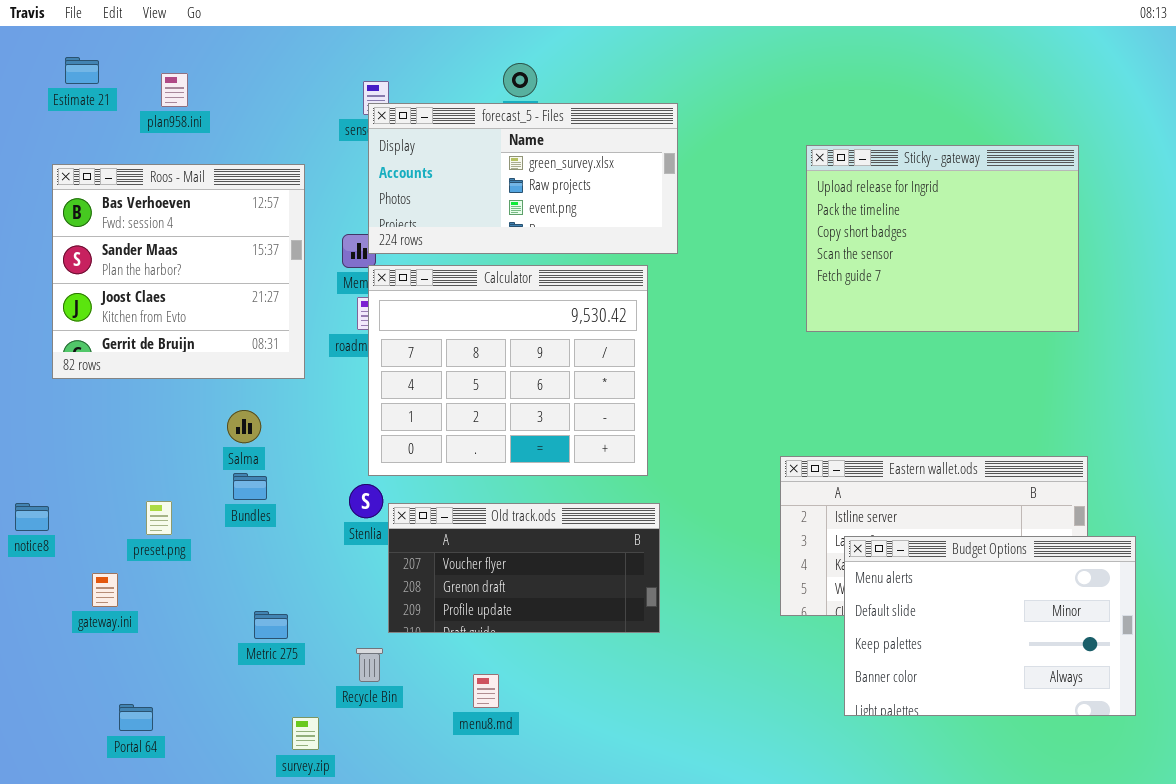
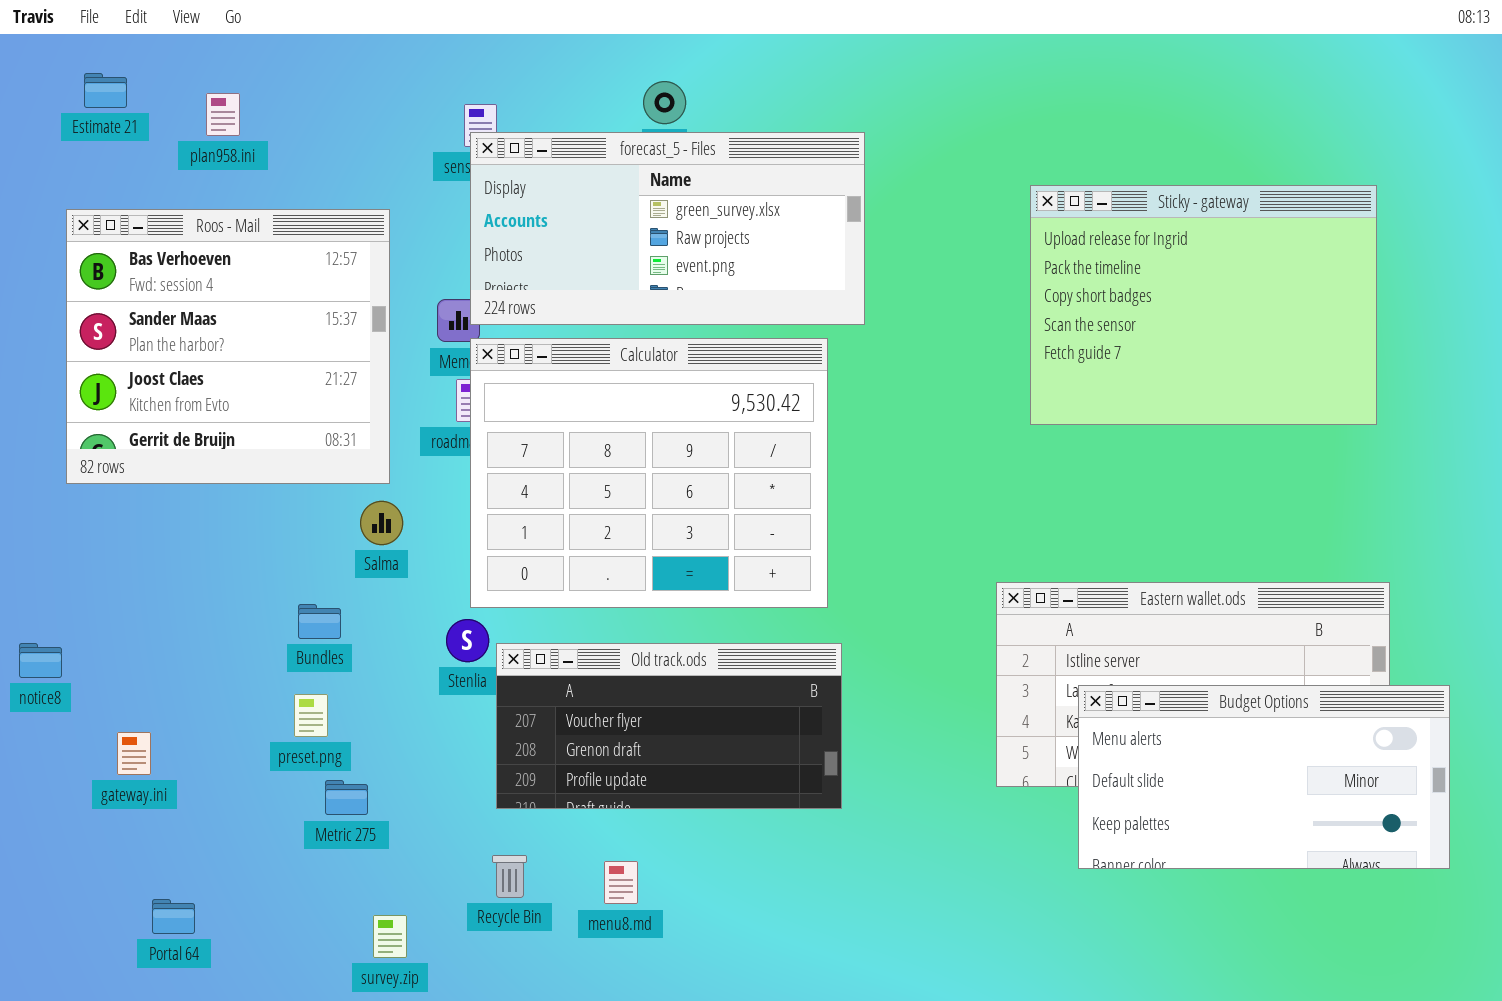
Salma: [227,410,261,443] -> [360,501,403,545], moved
preset.png: [146,501,172,535] -> [294,694,328,737], moved
Budget Options: [844,536,1136,716] -> [1078,685,1450,869], resized
Recycle Bin: [356,648,383,682] -> [492,855,527,898], moved

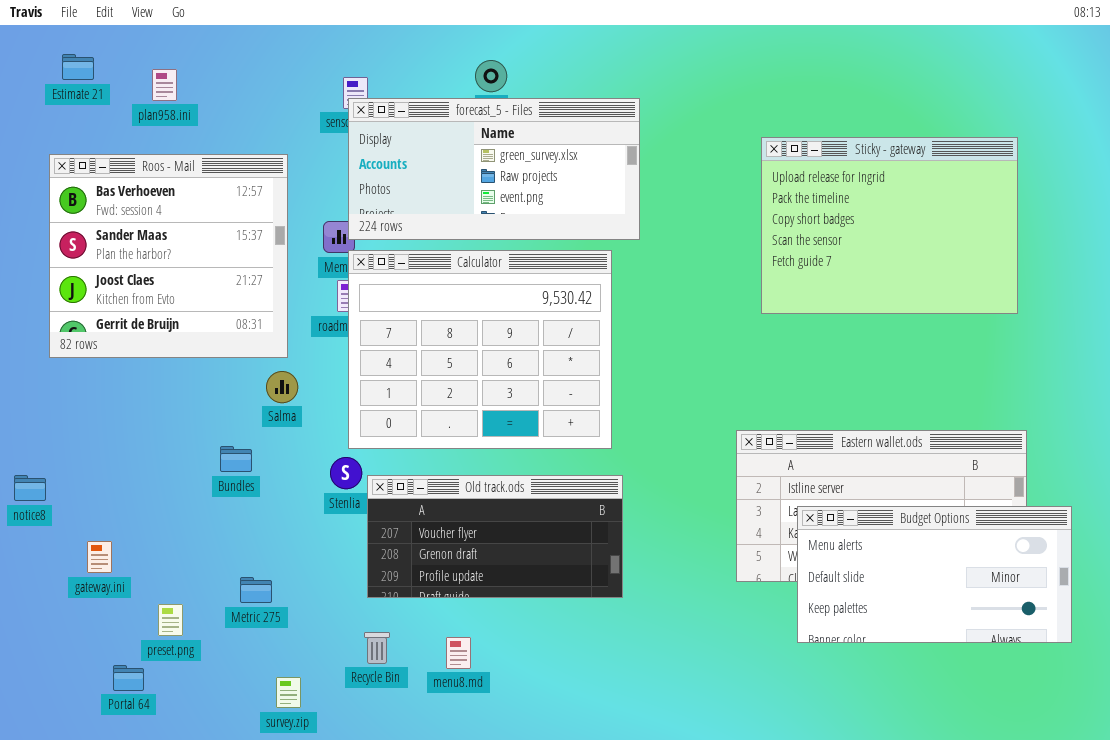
preset.png: [294,694,328,737] -> [158,604,183,636], moved

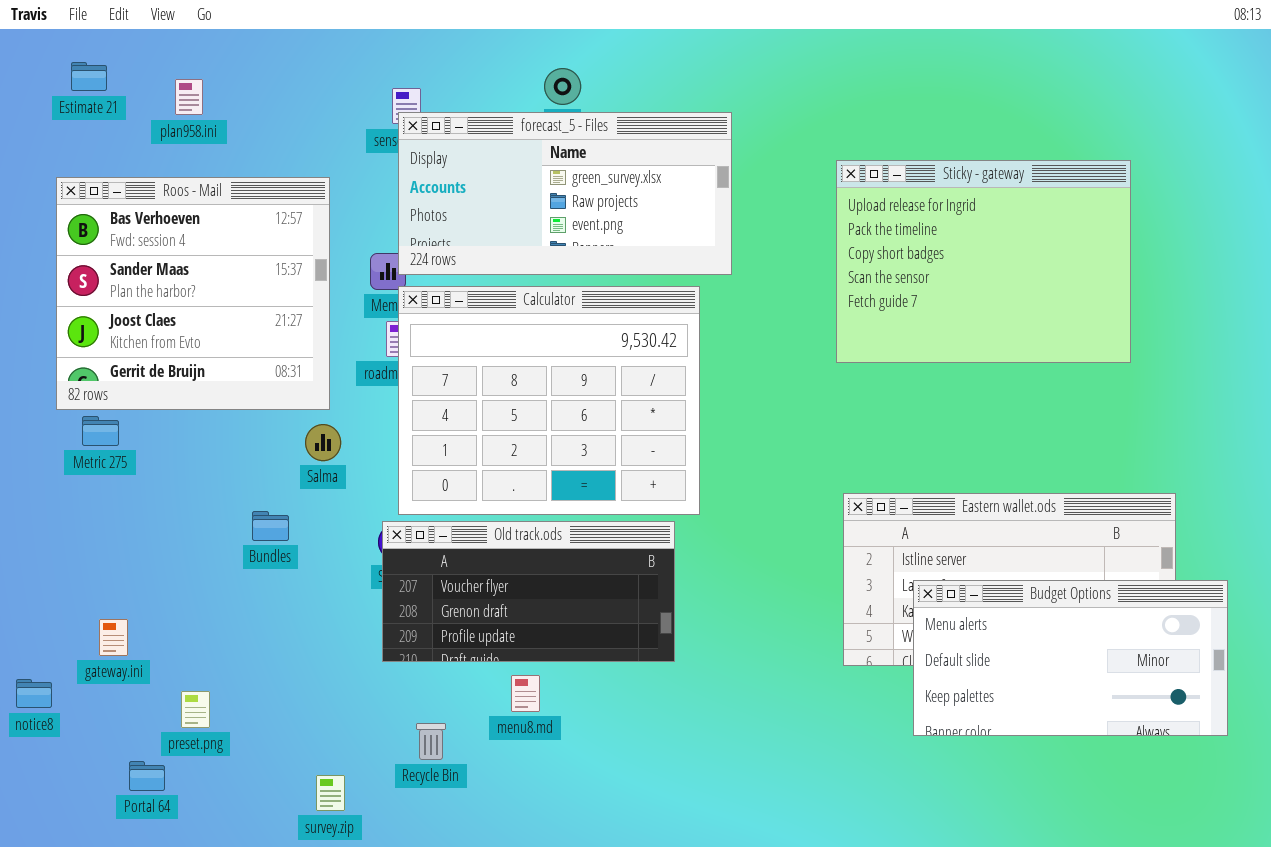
Sticky - gateway: [761,137,1018,314] -> [836,160,1131,363], moved
notice8: [14,475,46,501] -> [16,679,52,708], moved
Old track.ods: [367,475,623,598] -> [382,521,675,662], moved
Metric 275: [240,577,272,603] -> [82,416,119,446], moved
menu8.md: [446,637,471,669] -> [511,675,540,712], moved

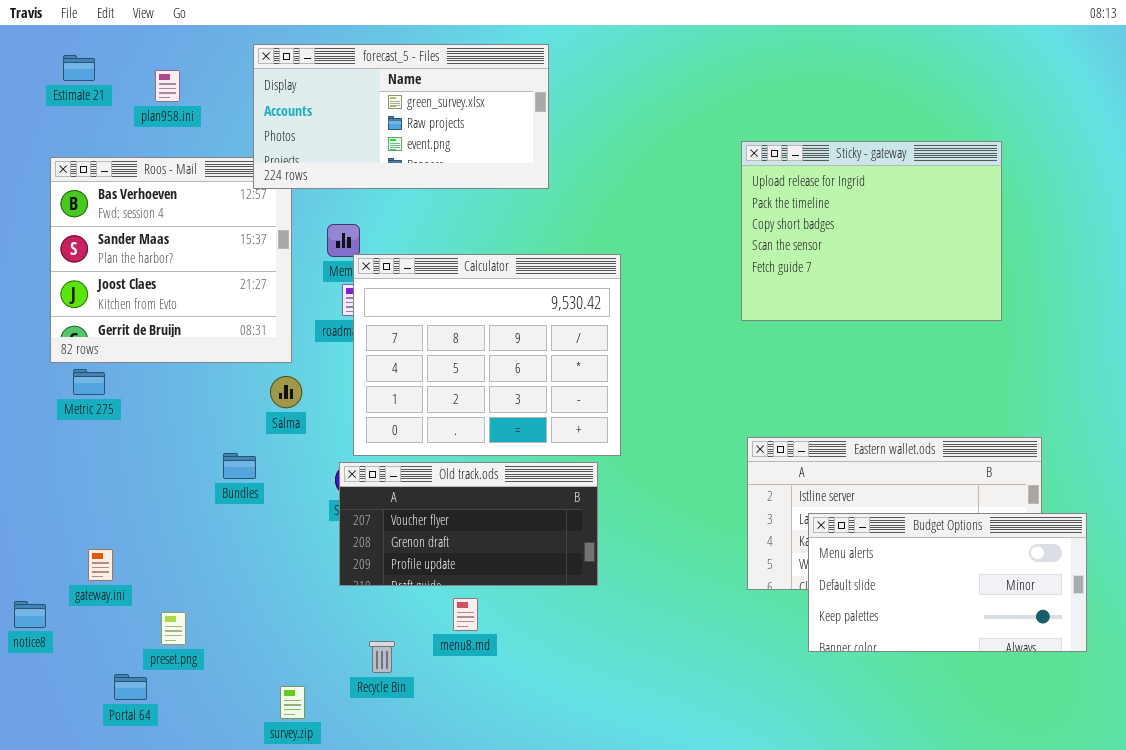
forecast_5 - Files: [398,112,732,275] -> [253,44,549,189], moved

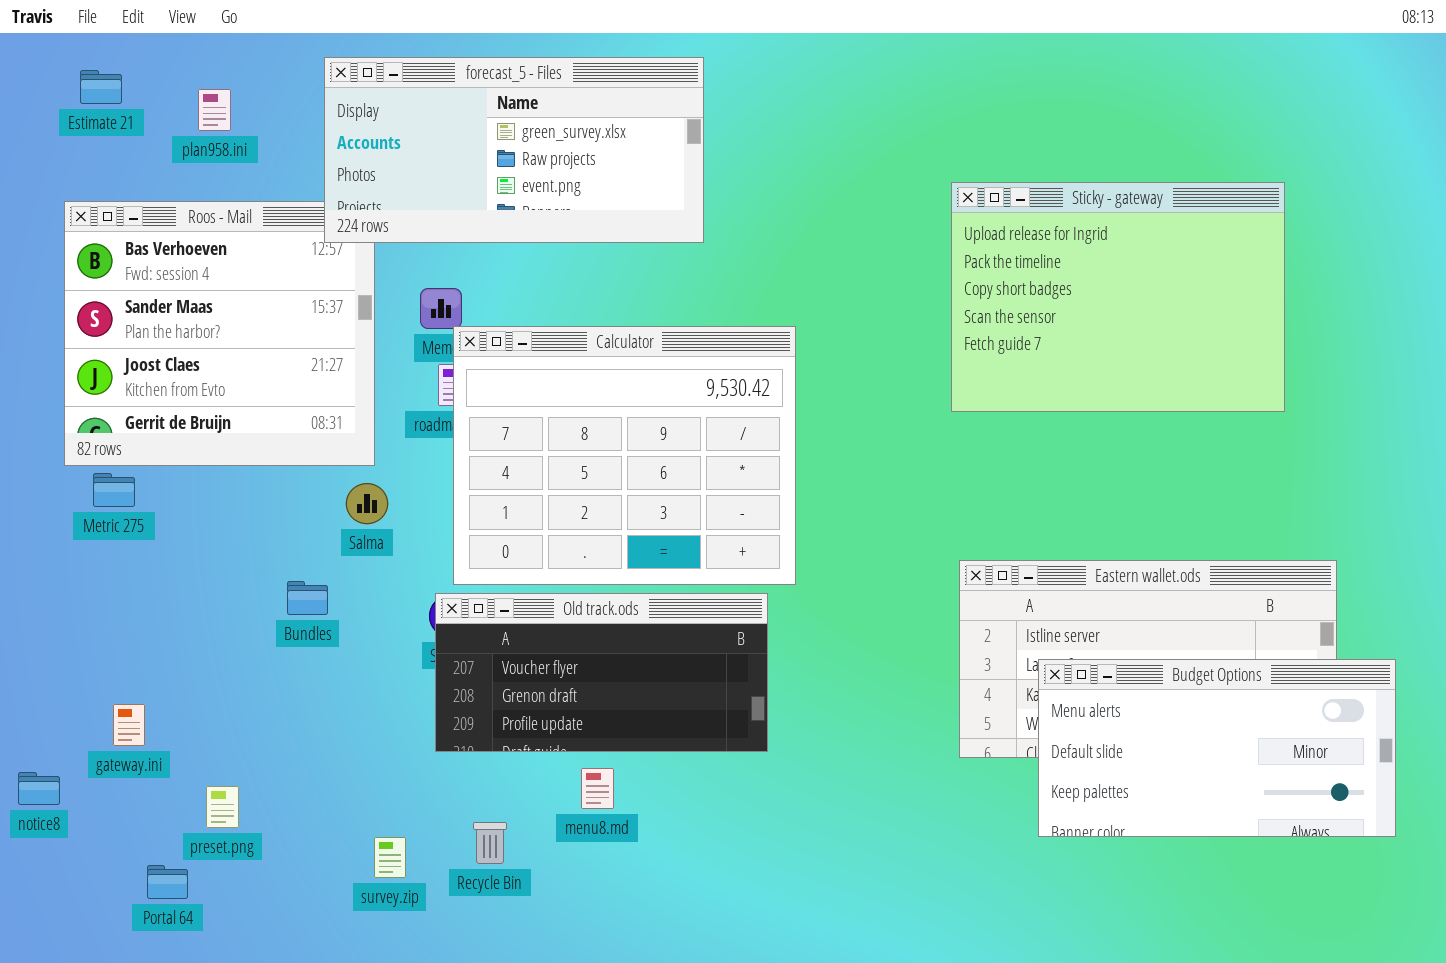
survey.zip: [280,686,305,719] -> [374,837,406,878], moved

